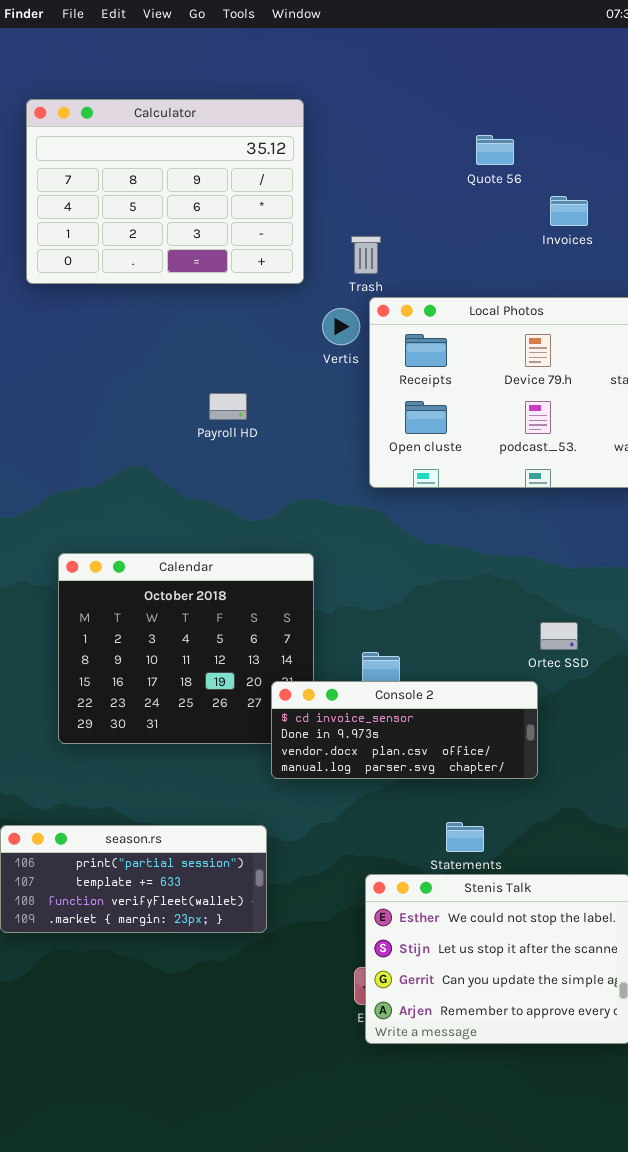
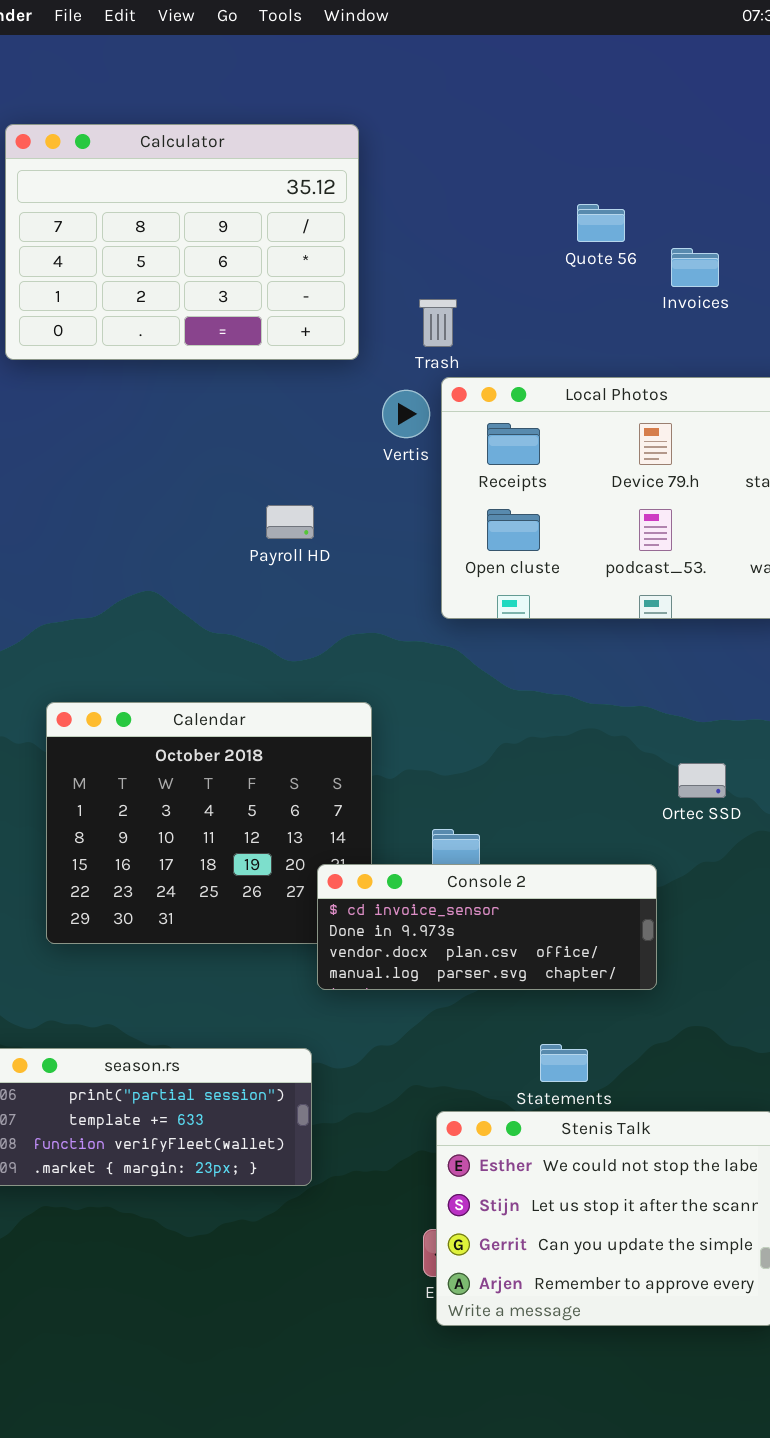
Quote 56: [476,135,514,165] -> [577,204,625,242], moved
Payroll HD: [209,393,247,420] -> [266,505,314,539], moved
Ortec SSD: [540,622,578,650] -> [678,763,726,798], moved

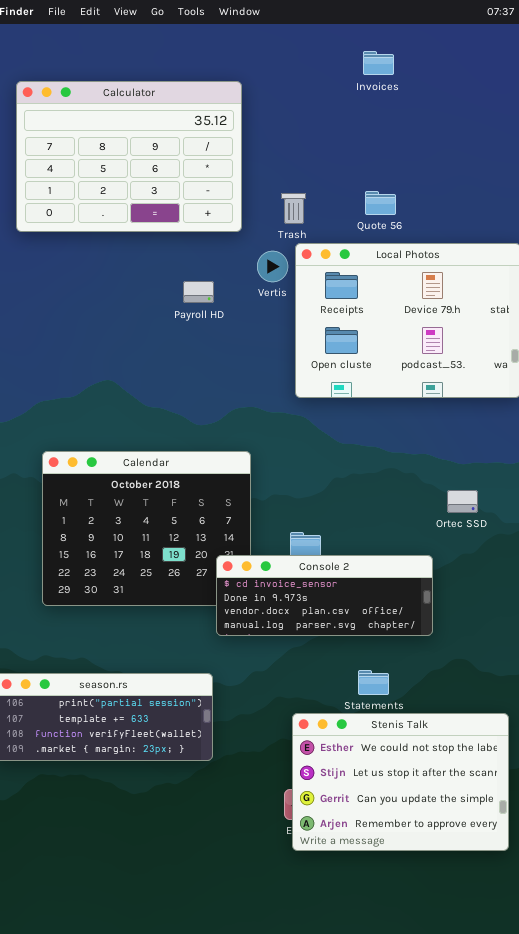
Quote 56: [577,204,625,242] -> [365,191,396,215], moved
Invoices: [671,248,719,287] -> [363,51,394,75], moved
Payroll HD: [266,505,314,539] -> [183,281,214,303], moved

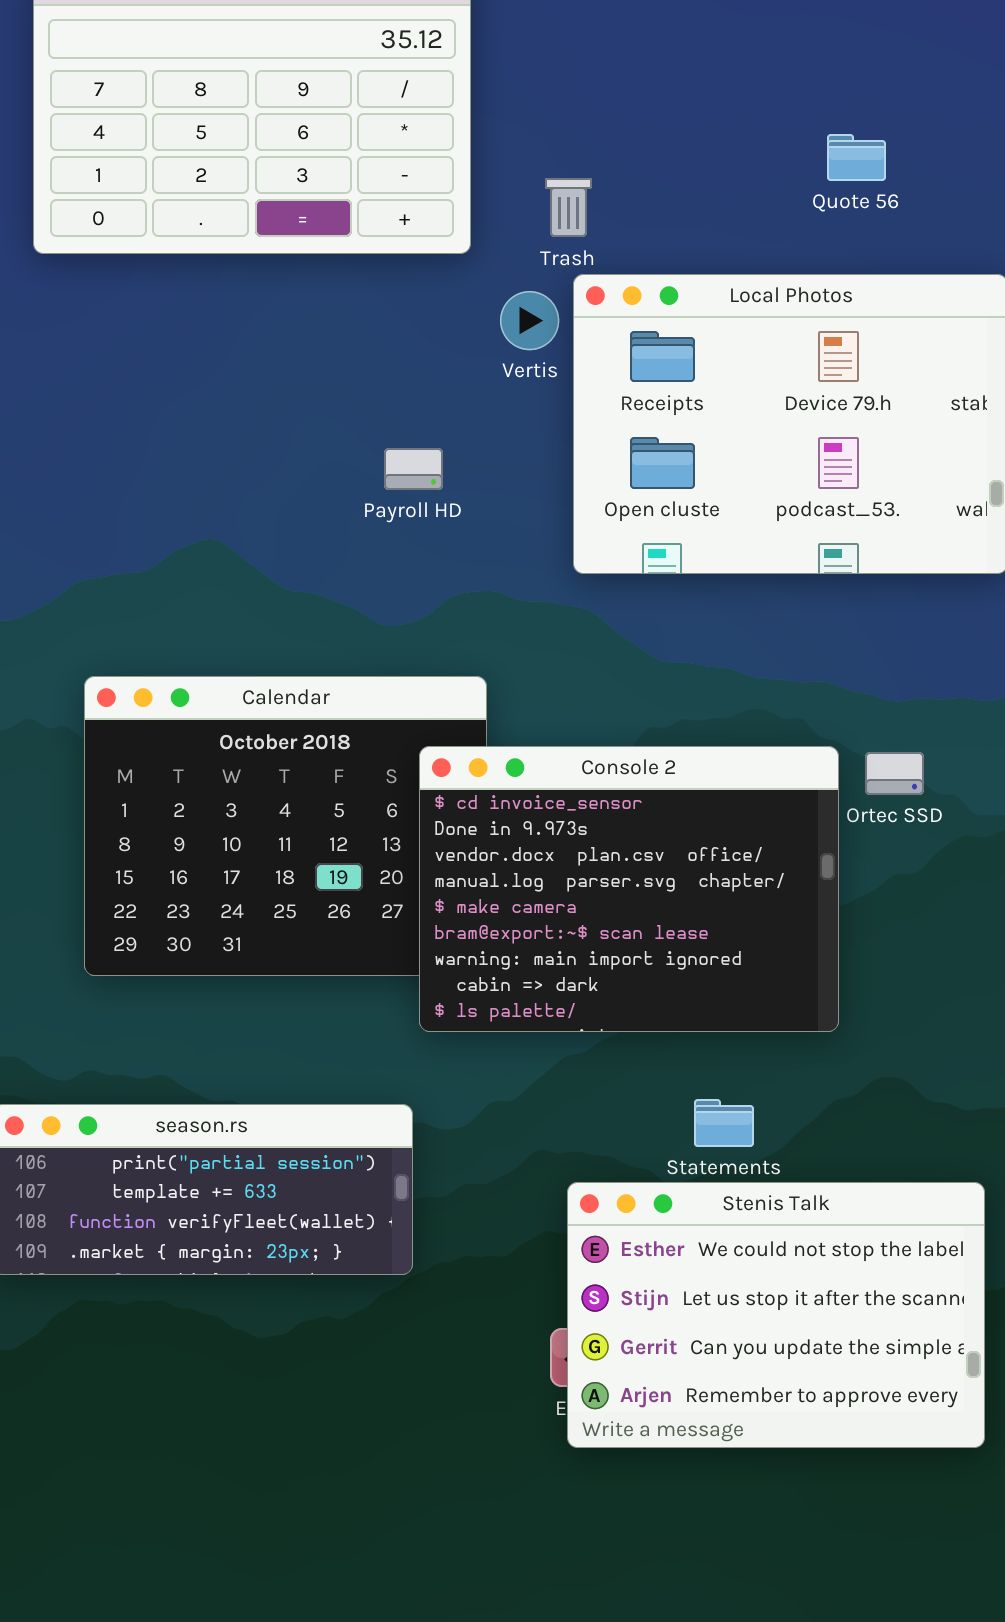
Quote 56: [365,191,396,215] -> [827,134,886,181], moved
Payroll HD: [183,281,214,303] -> [384,448,443,490], moved
Console 2: [216,555,433,636] -> [419,746,839,1032], resized

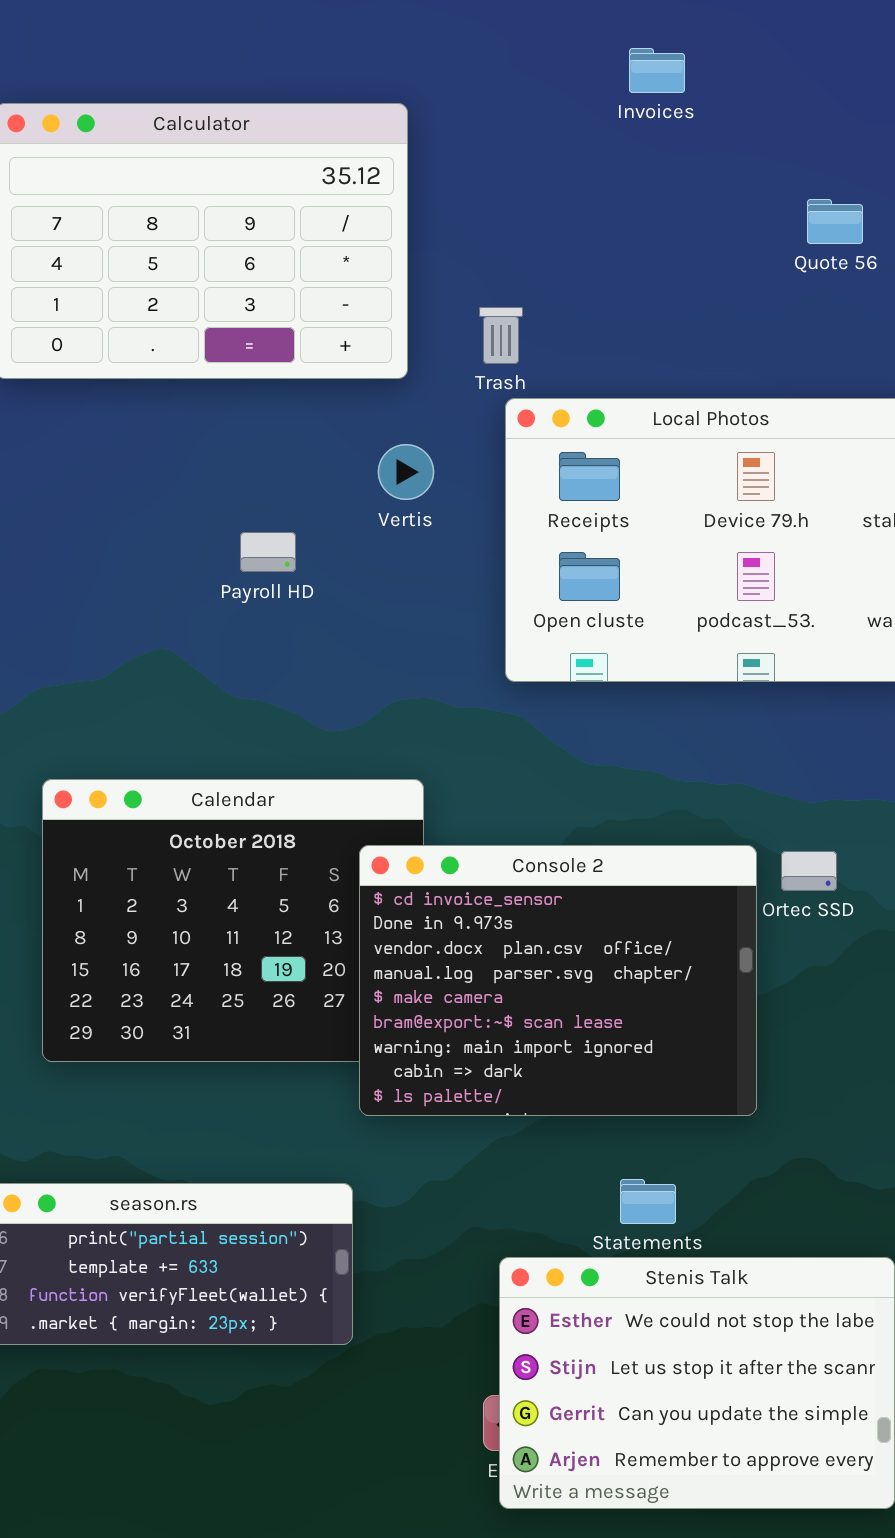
Quote 56: [827,134,886,181] -> [807,199,863,244], moved
Vertis: [500,291,559,350] -> [378,444,434,500], moved
Payroll HD: [384,448,443,490] -> [240,532,296,572], moved

